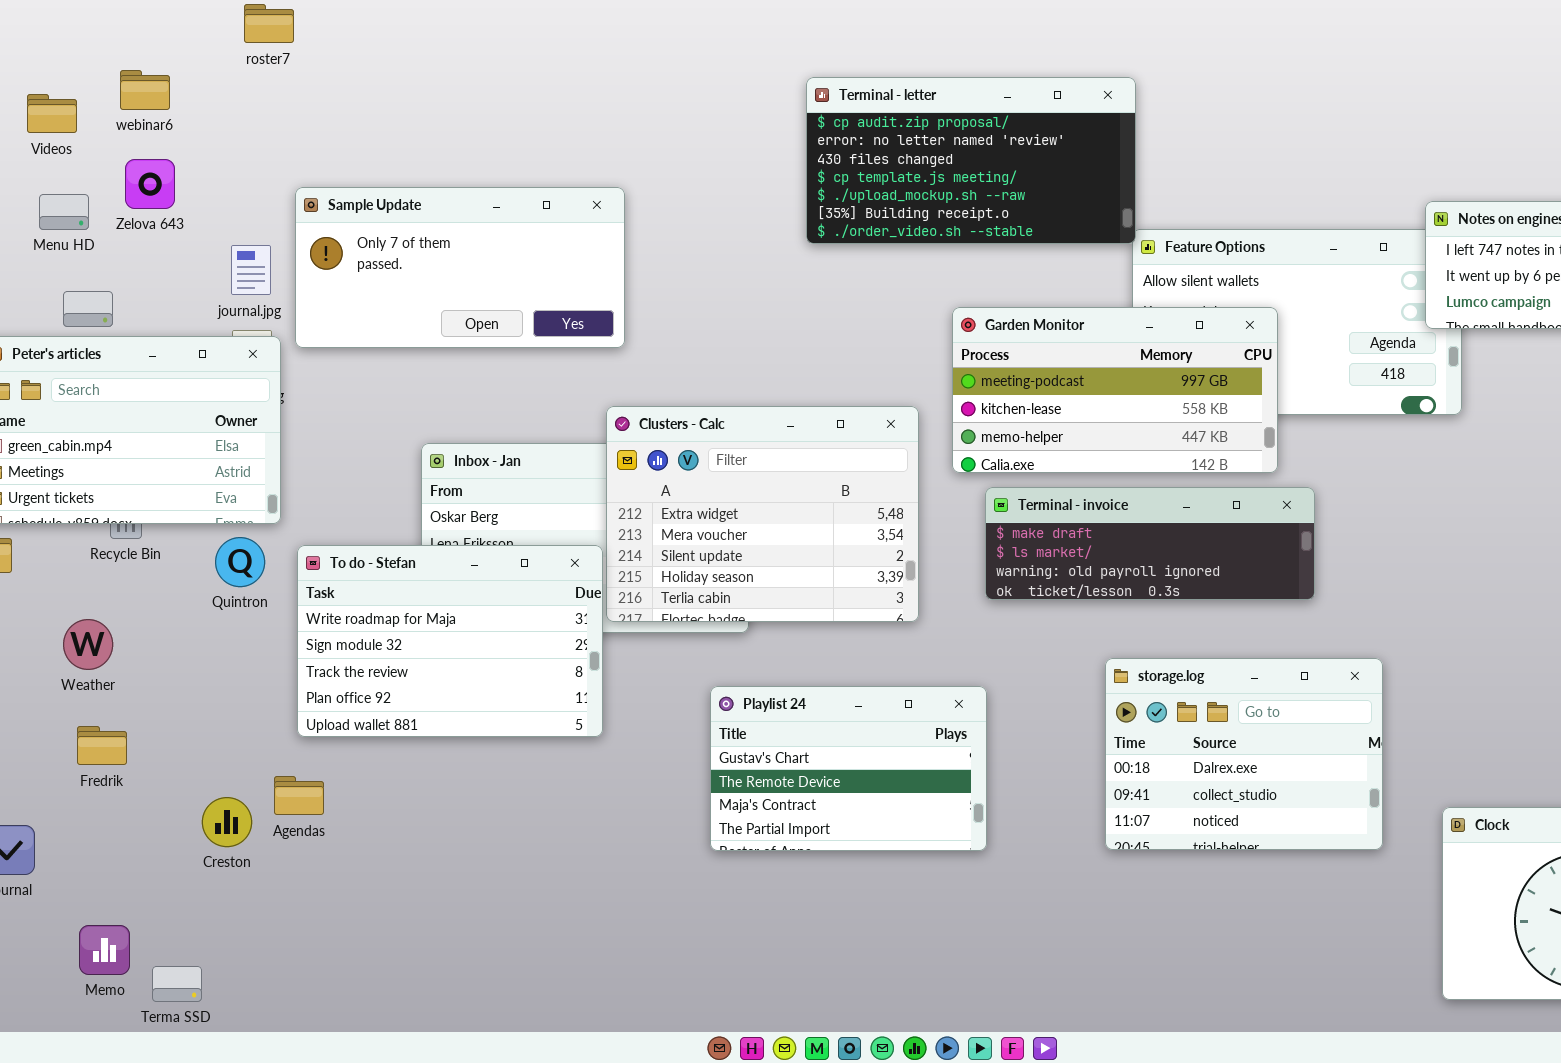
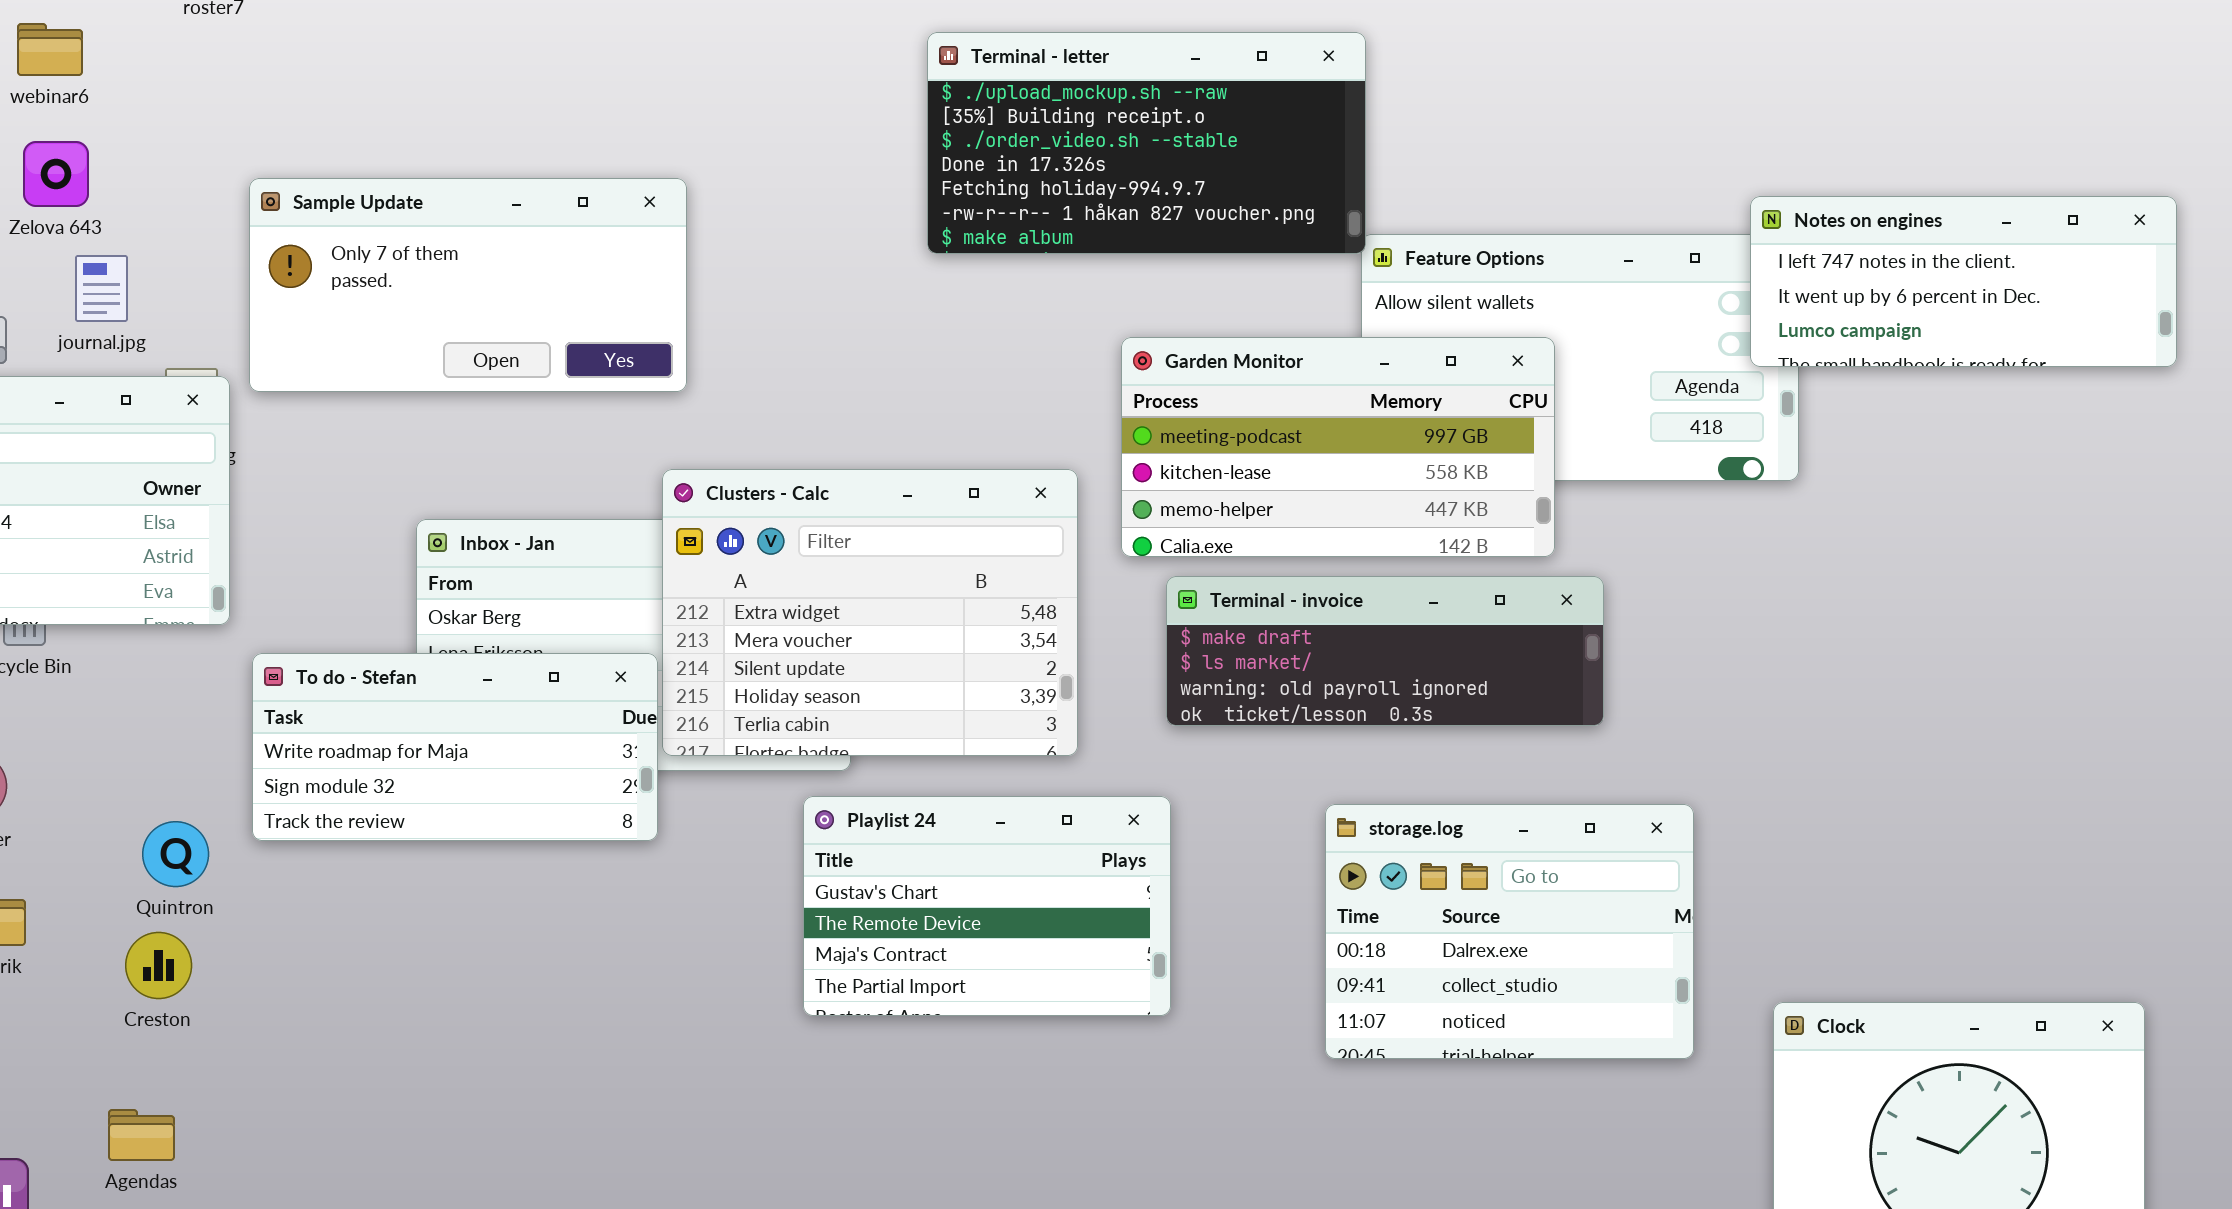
Terminal - letter: [806,77,1136,244] -> [927,32,1366,254], scrolled down 4 rows
journal.jpg: [231,245,271,295] -> [75,255,128,322], moved
Quintron: [215,537,265,587] -> [142,821,209,887], moved
To do - Stefan: [297,545,603,737] -> [252,653,658,841], resized
Playlist 24: [710,686,987,851] -> [803,796,1171,1016], moved
Agendas: [274,776,324,815] -> [108,1109,175,1161], moved
Creston: [202,797,252,847] -> [125,932,192,999], moved

